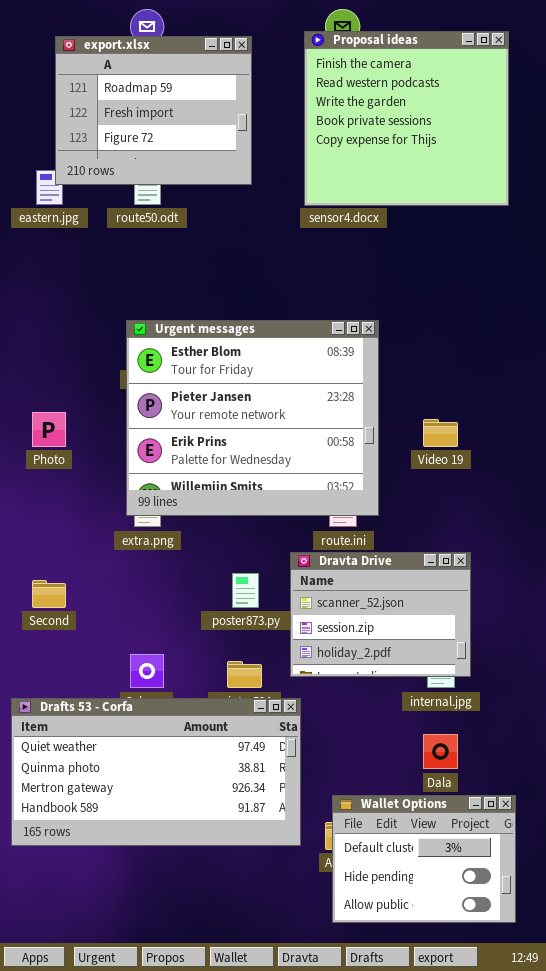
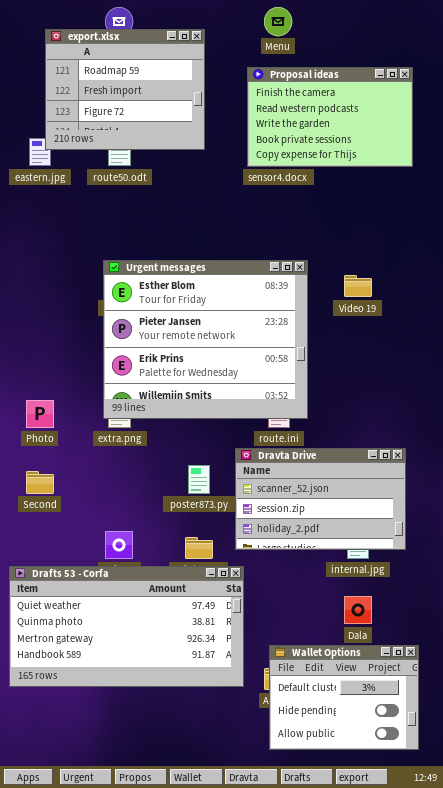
Proposal ideas: [304,31,509,206] -> [247,67,413,167], resized
Photo: [32,412,66,447] -> [26,400,54,428], moved
Video 19: [423,419,458,447] -> [344,275,372,297], moved
Dravta Drive: [290,552,471,677] -> [235,448,406,550], resized

